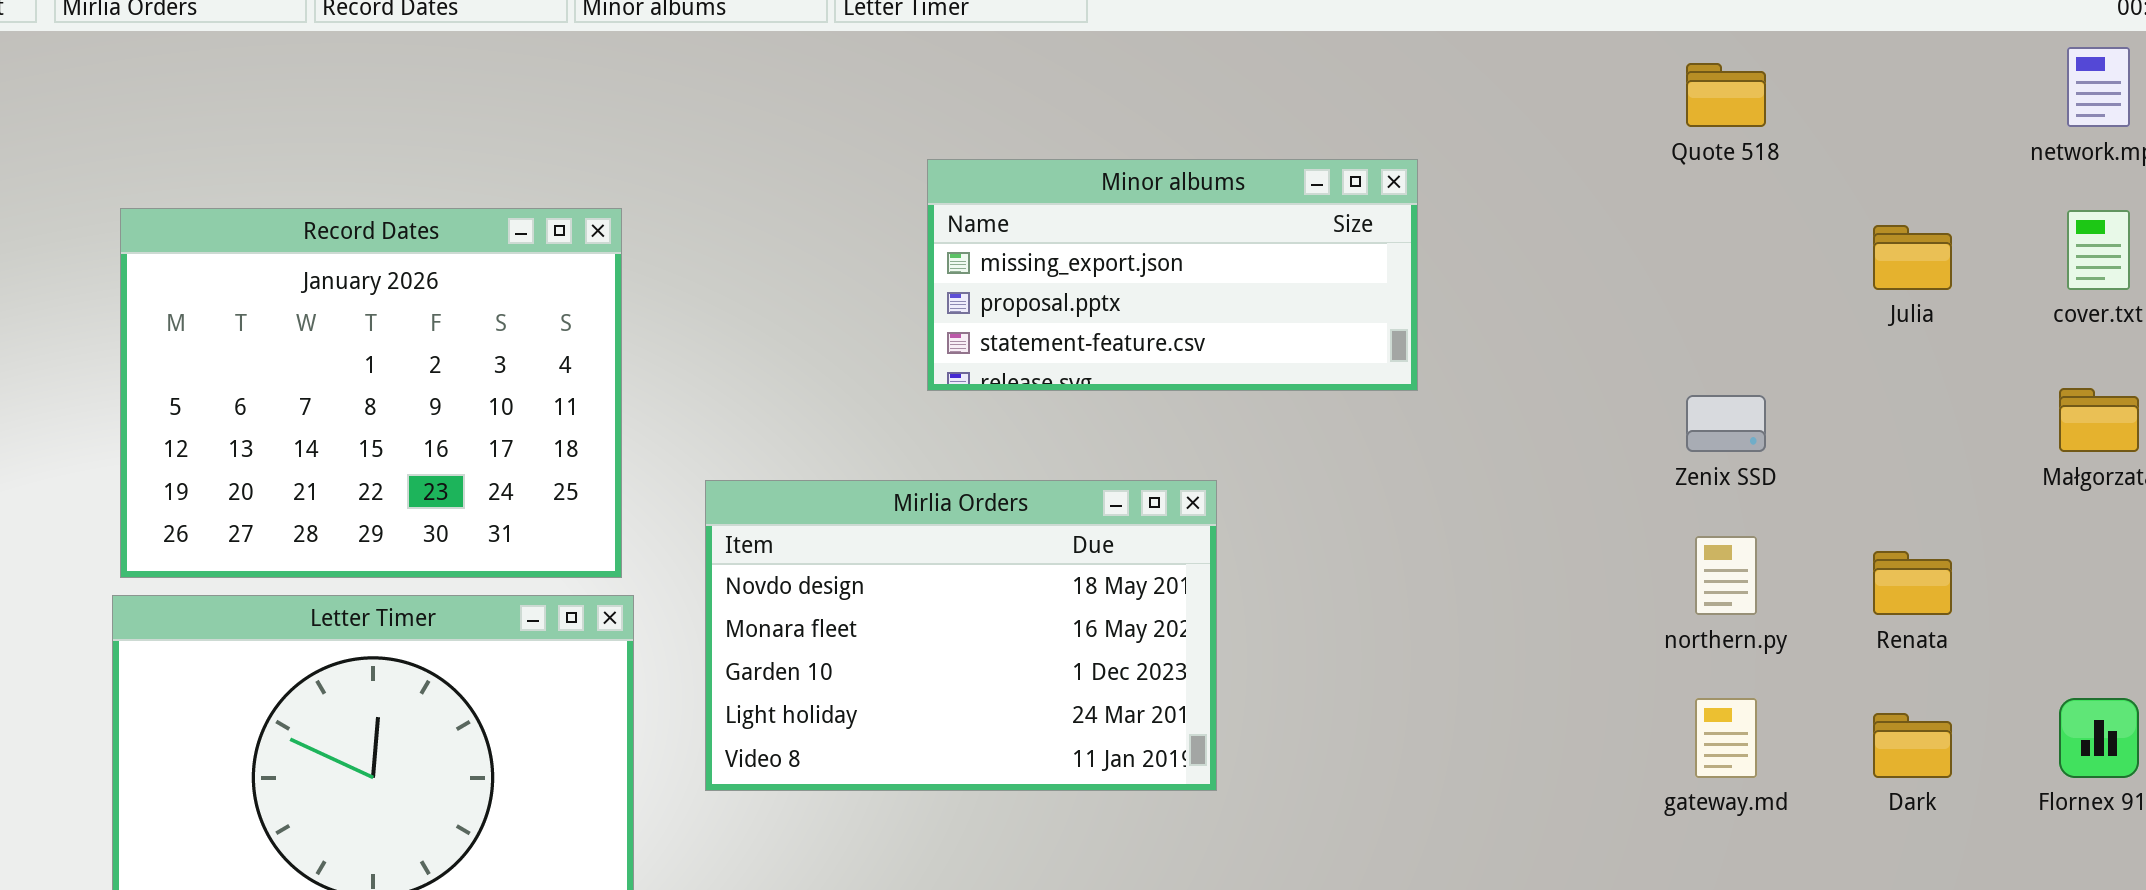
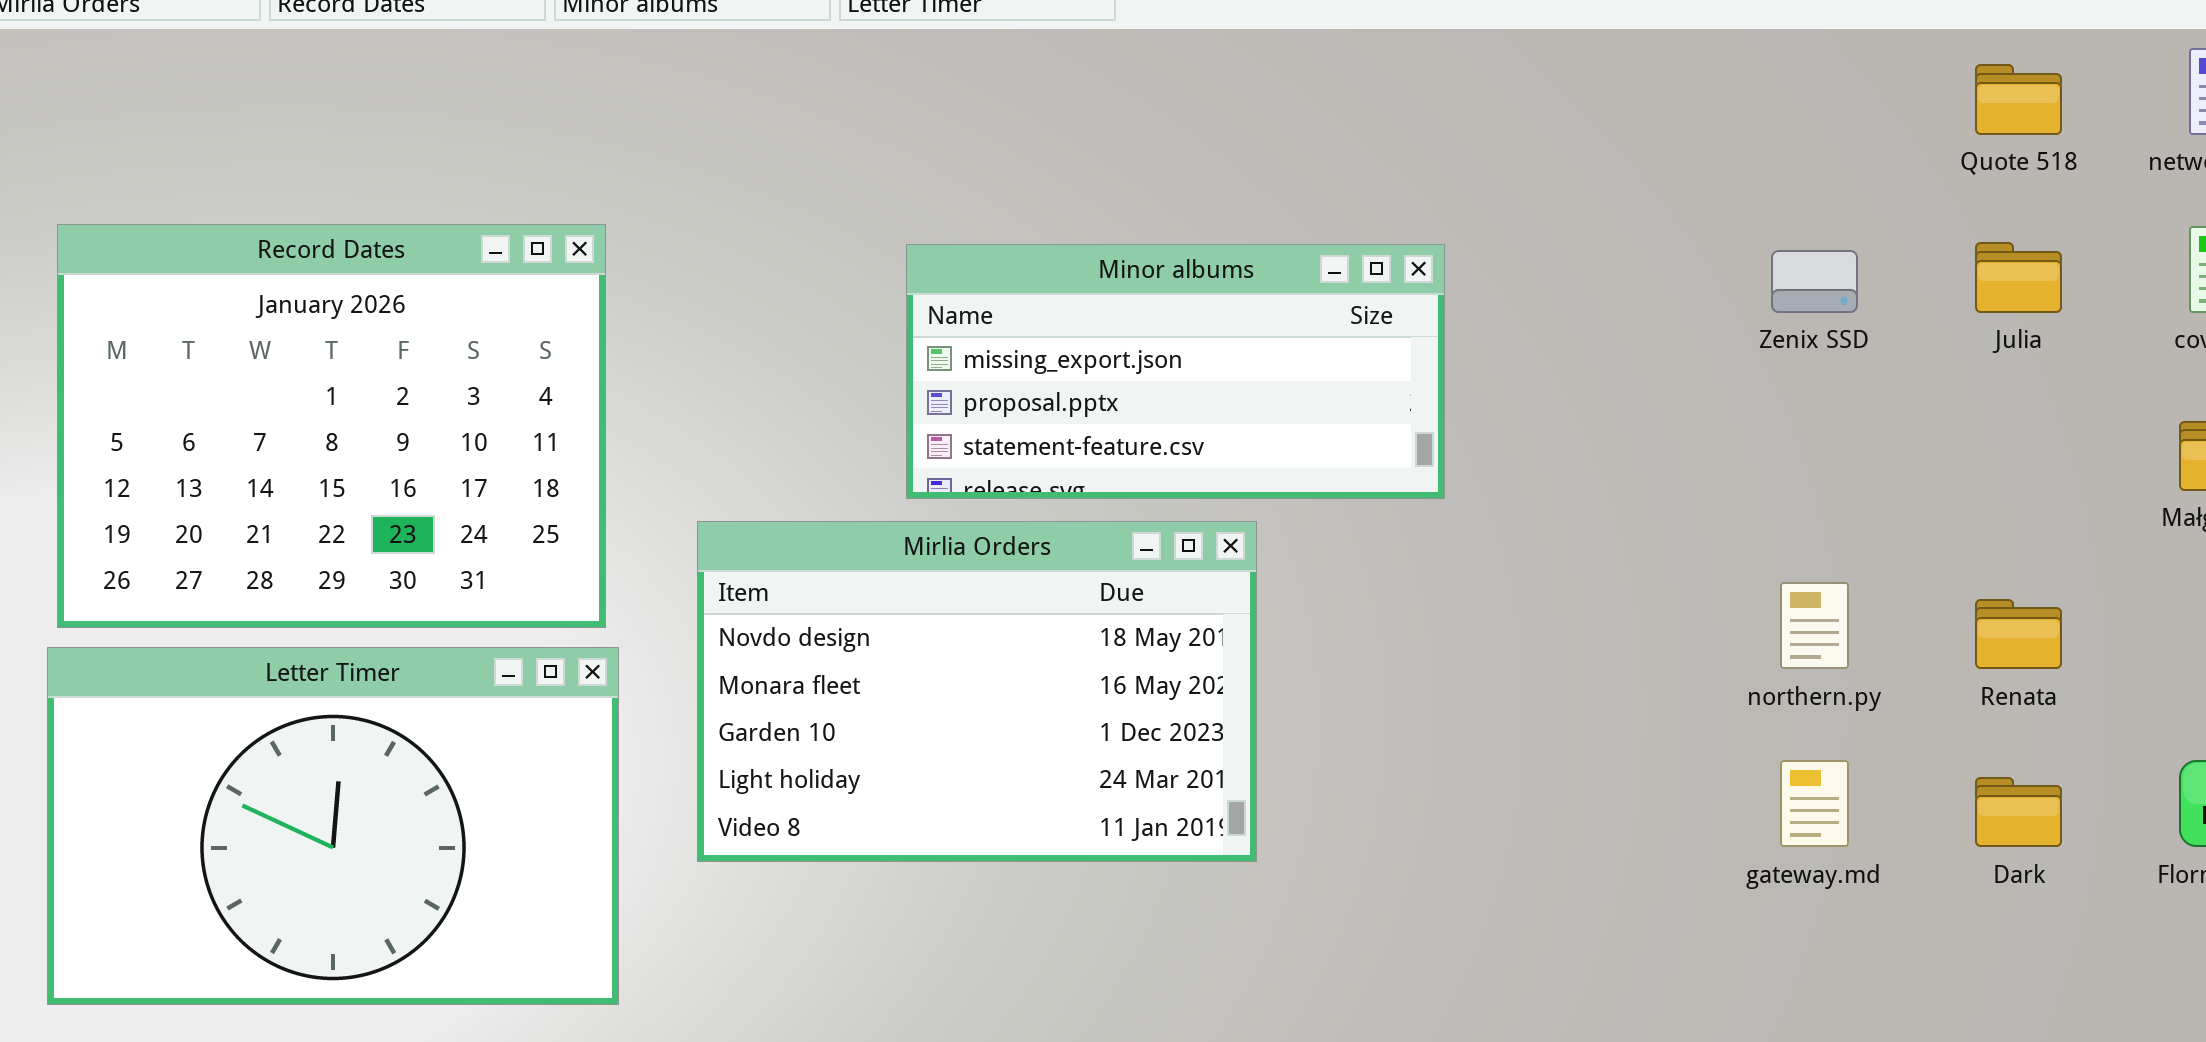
Quote 518: [1686,63,1766,127] -> [1975,64,2062,135], moved
Minor albums: [927,159,1418,391] -> [906,244,1445,499], moved
Zenix SSD: [1686,395,1766,452] -> [1771,250,1858,313], moved

